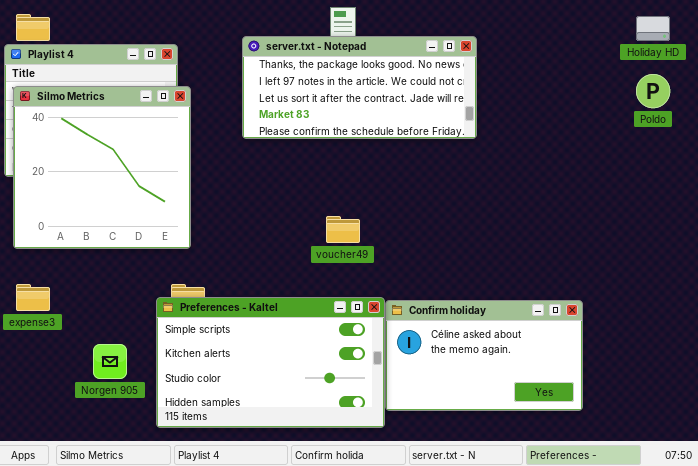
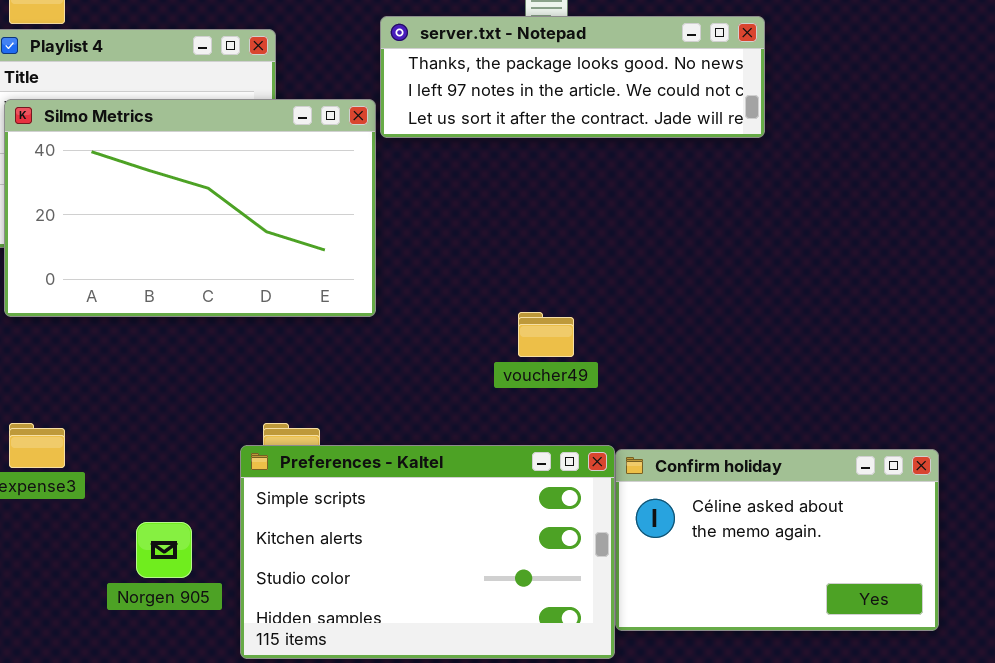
server.txt - Notepad: [242,36,477,139] -> [380,16,765,138], resized
Silmo Metrics: [13,86,191,249] -> [4,99,376,317], resized

